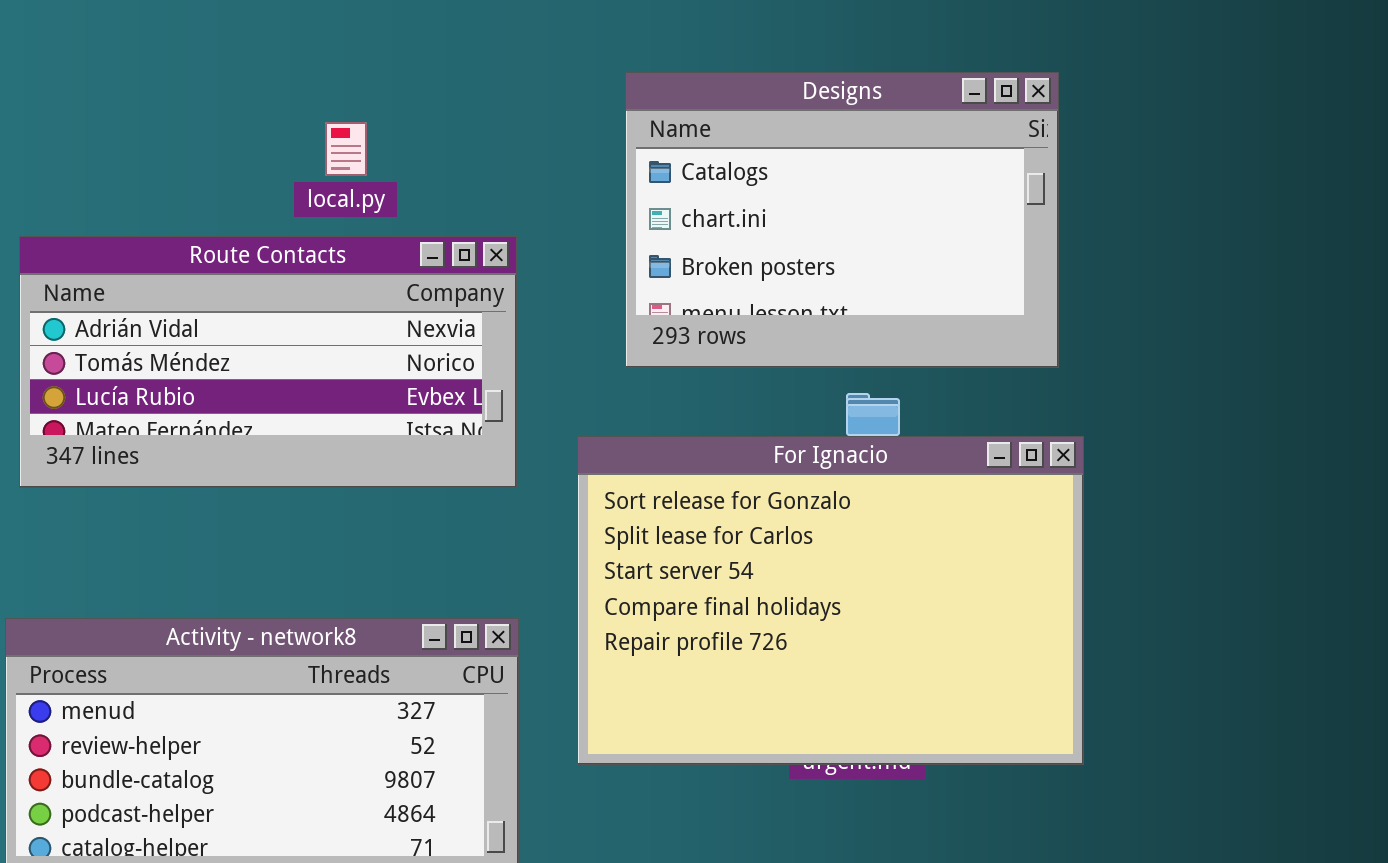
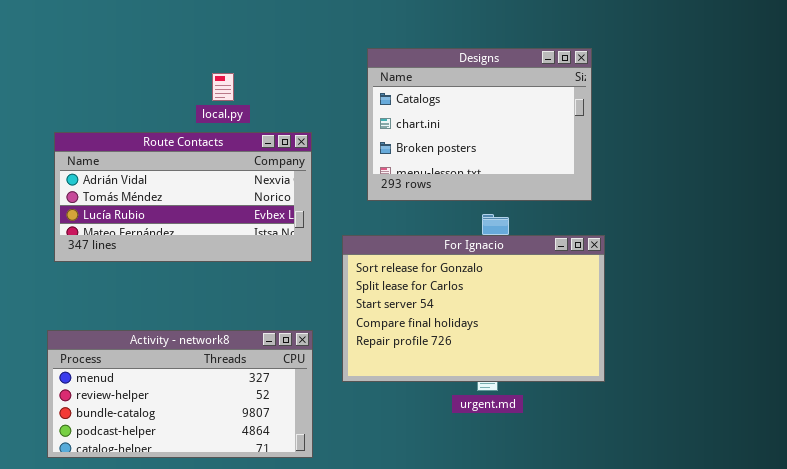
For Ignacio: [577,436,1084,765] -> [342,235,605,382], resized

